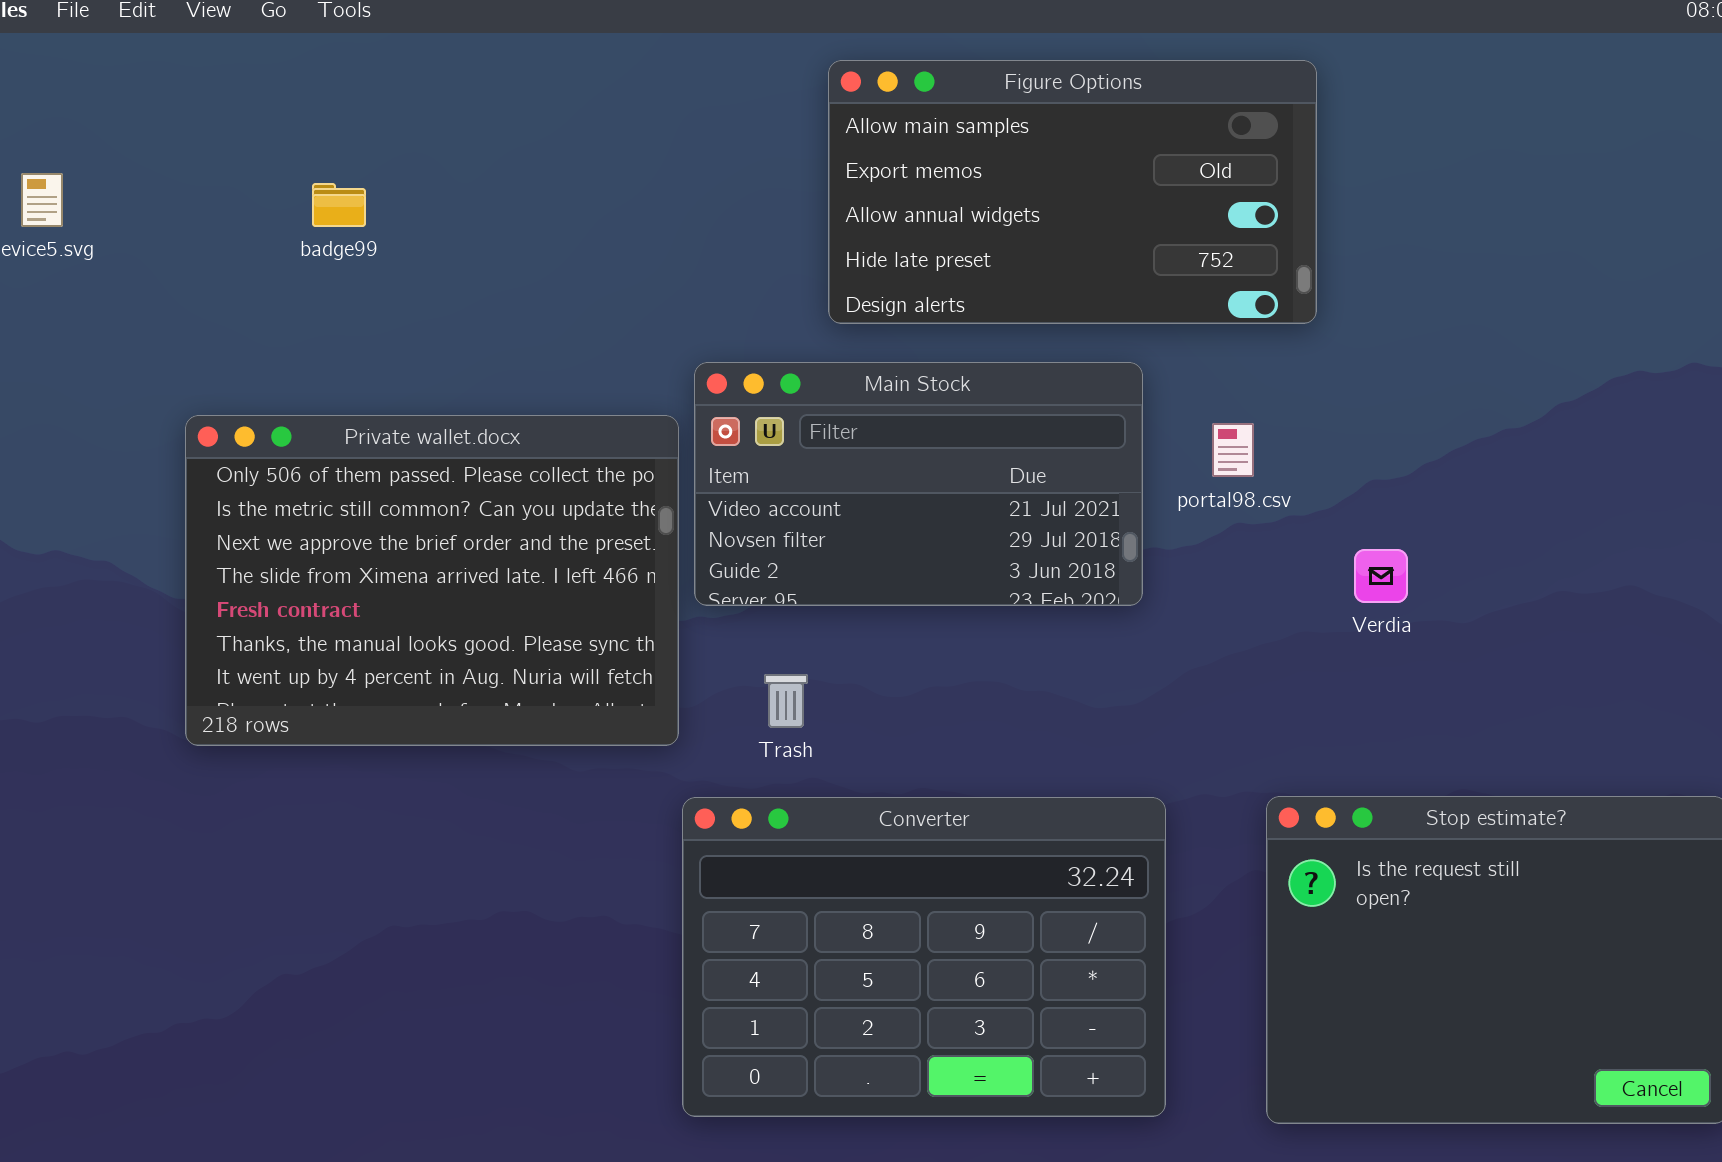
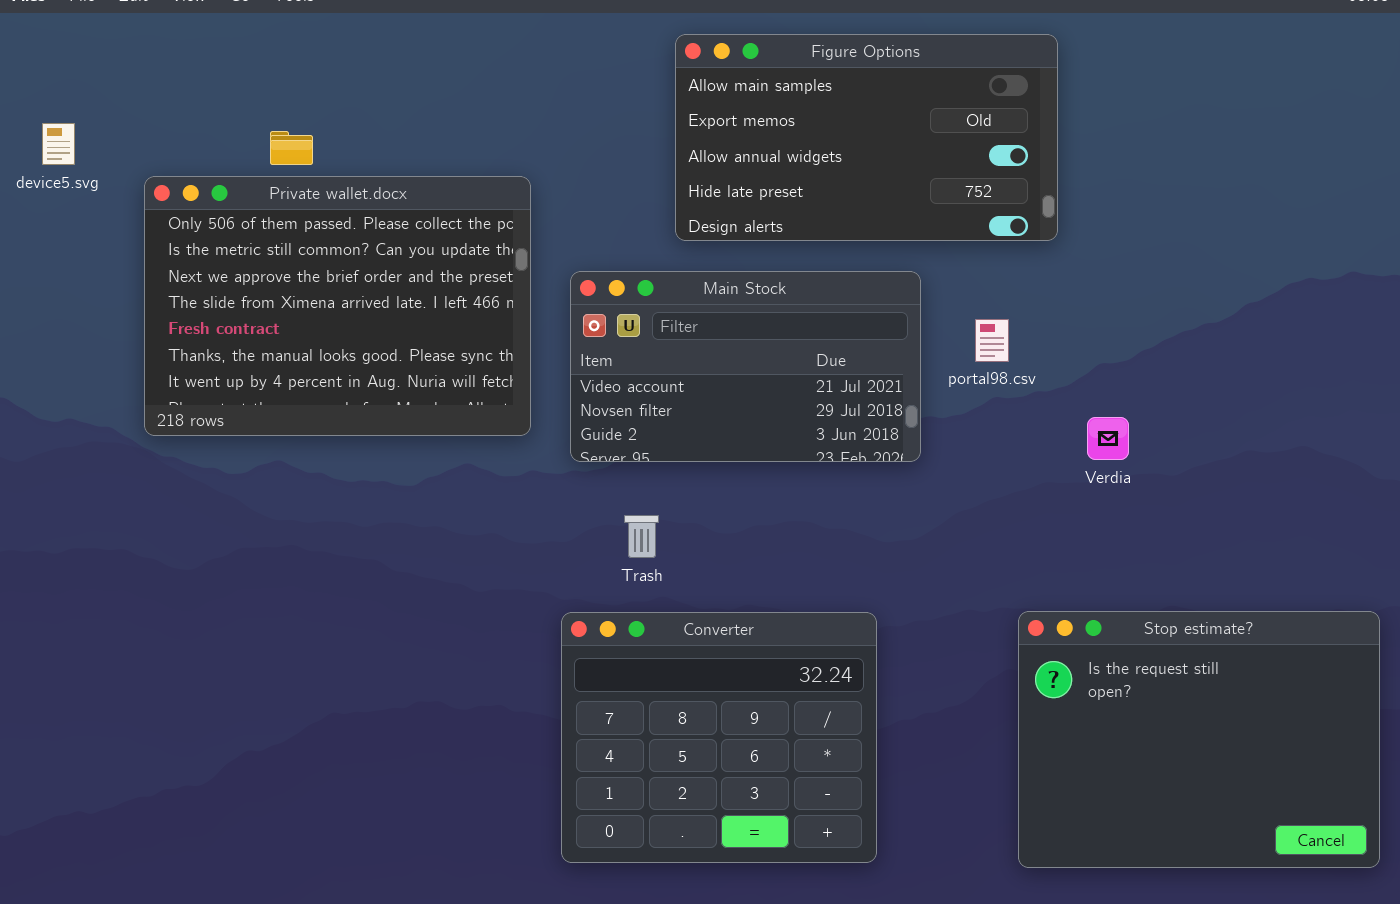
Private wallet.docx: [185,415,679,746] -> [144,176,531,436], moved
Converter: [682,797,1166,1117] -> [561,612,877,863], resized

